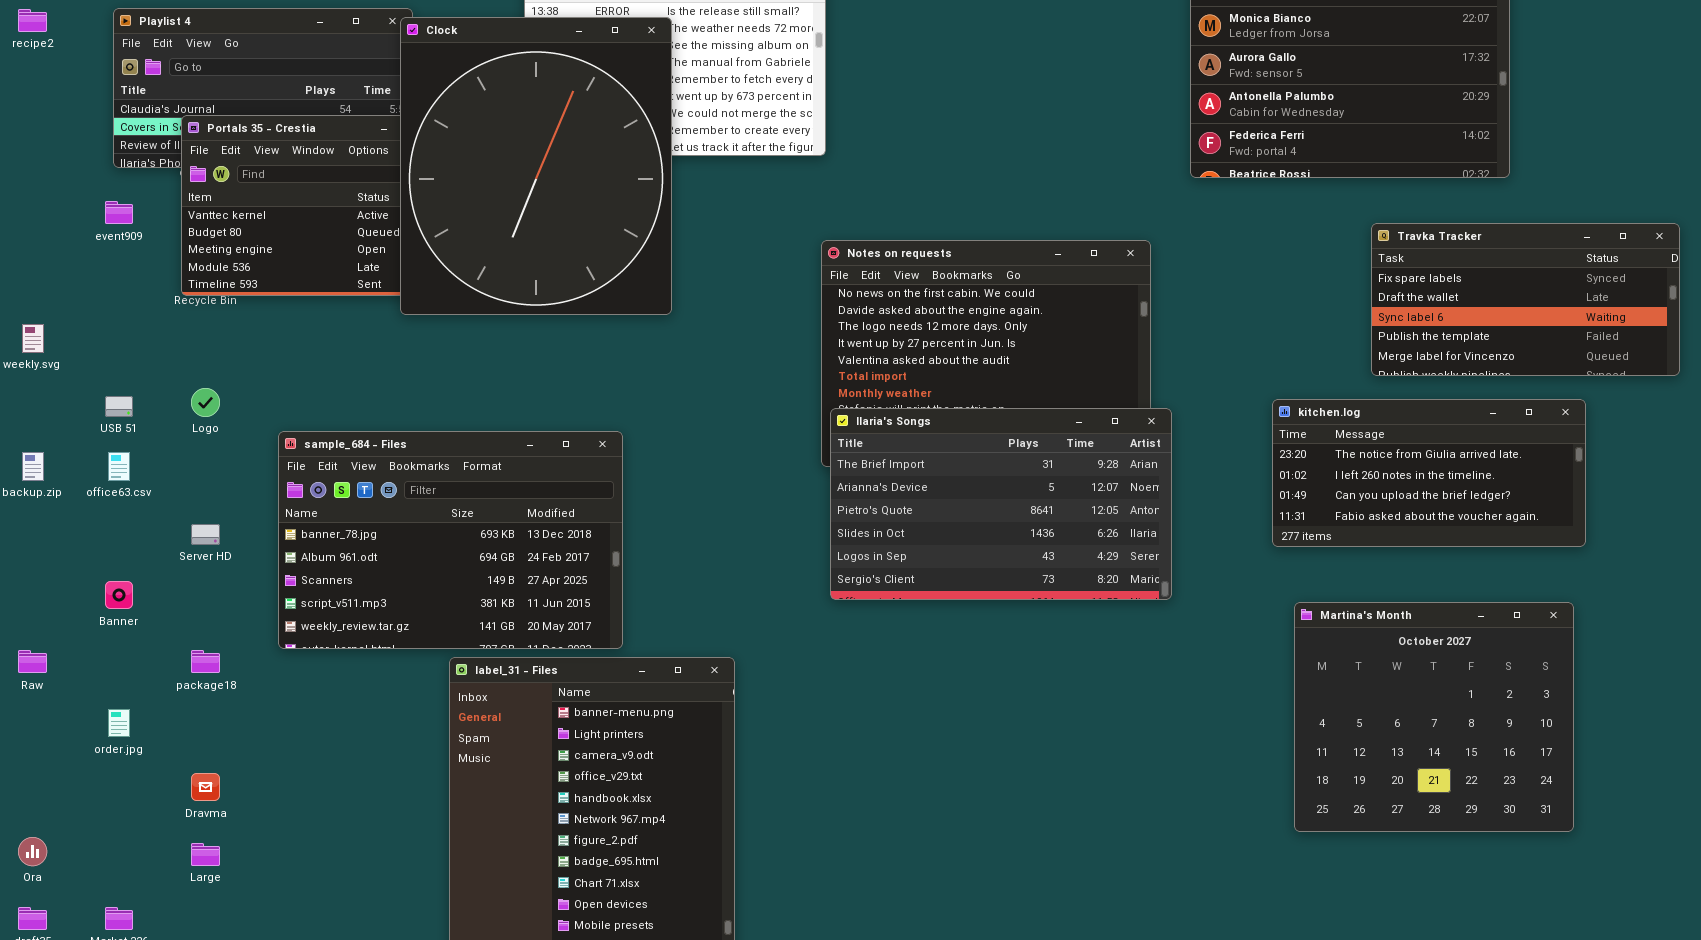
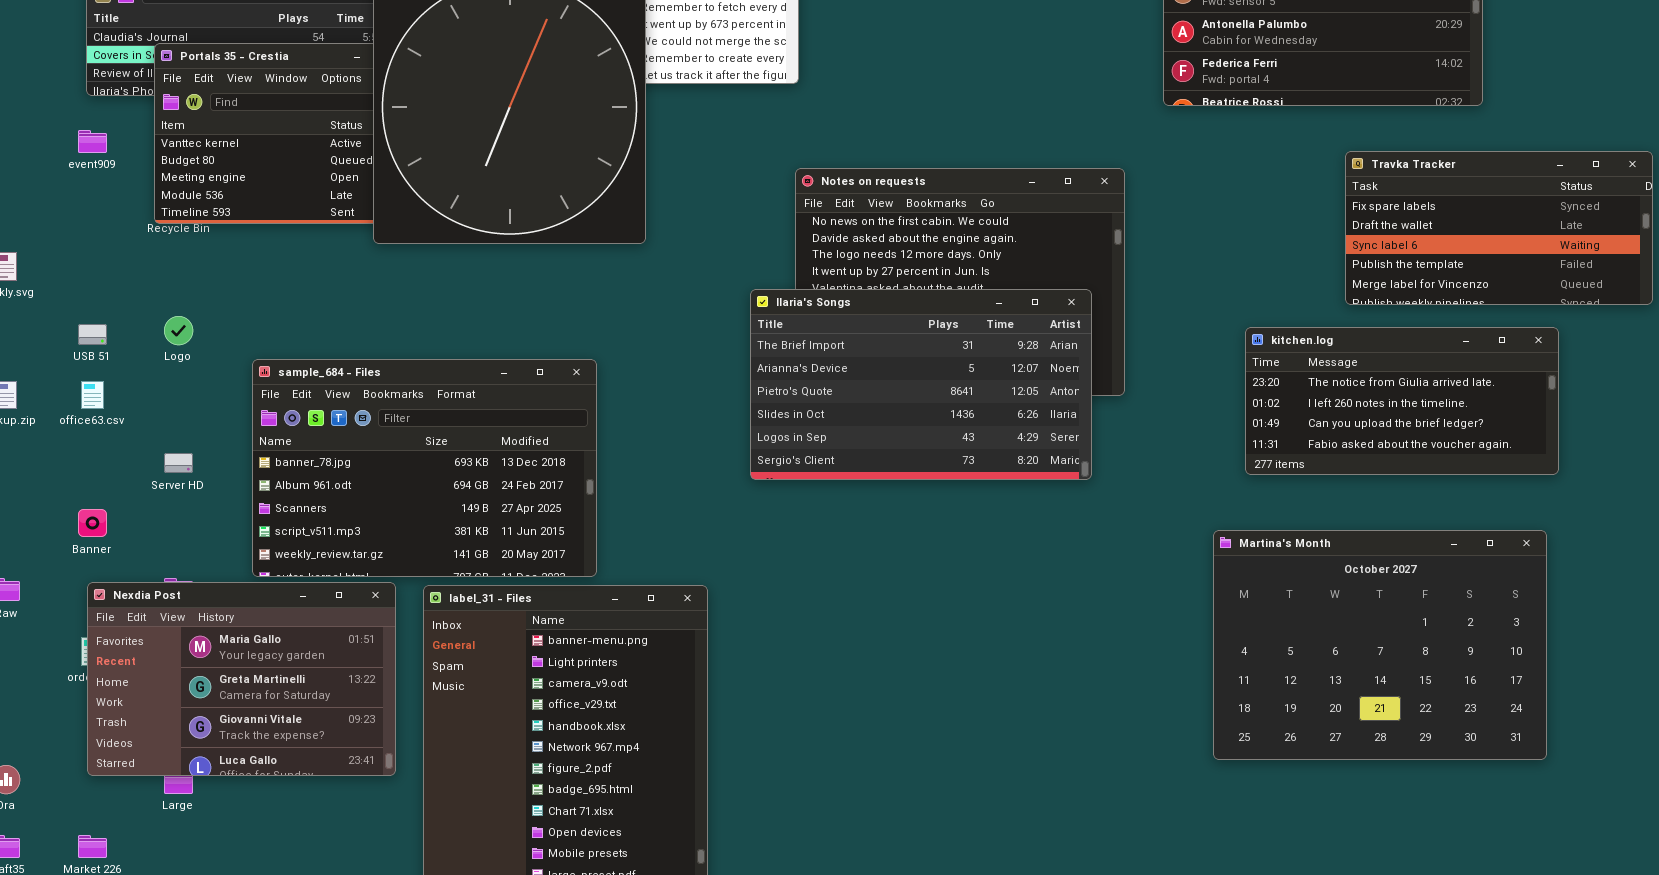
Ilaria's Songs: [830,408,1172,600] -> [750,289,1092,480], moved
Martina's Month: [1294,602,1574,832] -> [1213,530,1547,760], resized
Nexdia Post: none -> [87,582,396,776], opened

